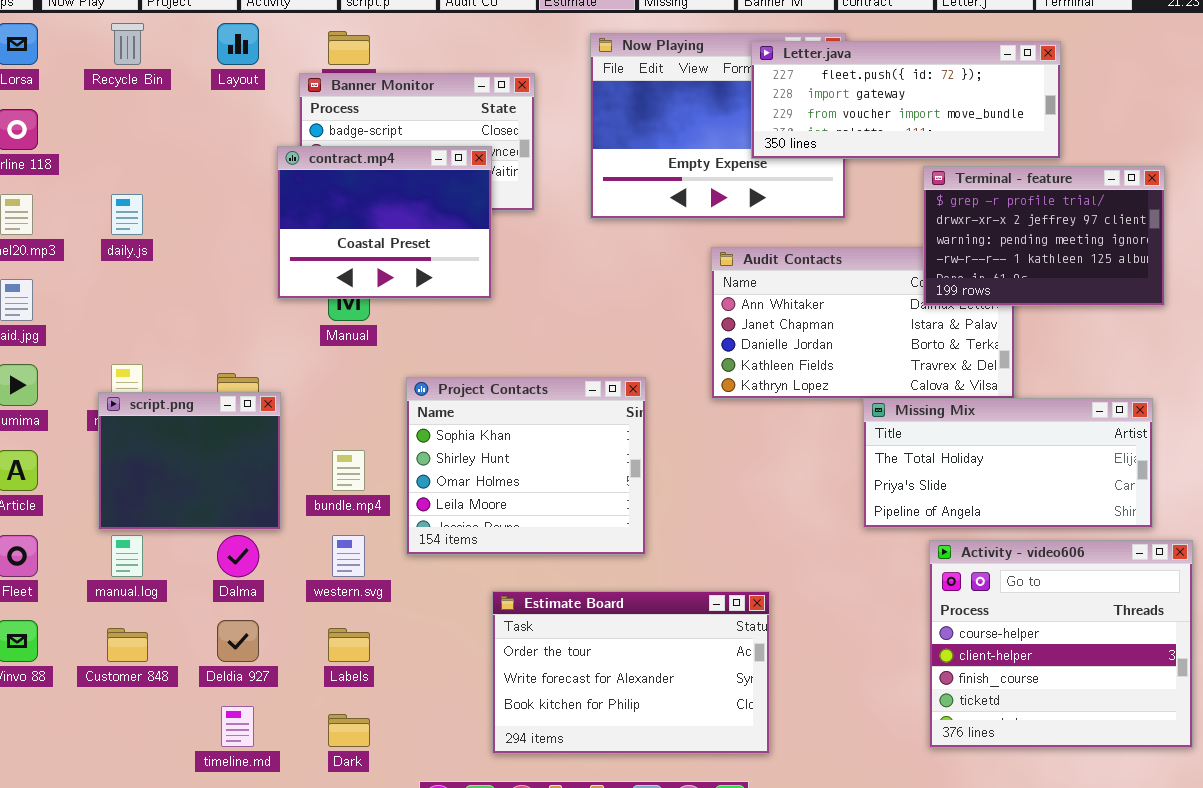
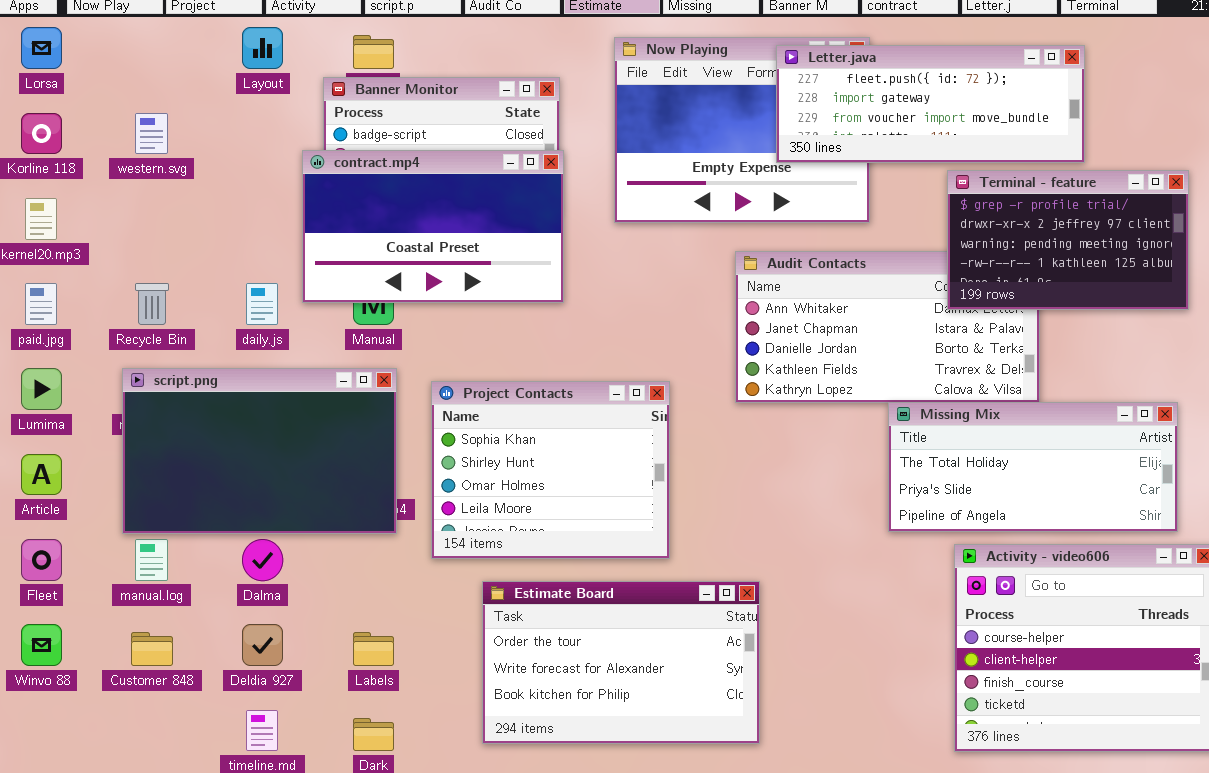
Recycle Bin: [111,23,144,65] -> [135,283,169,325], moved
contract.mp4: [277,146,492,299] -> [302,150,564,303], resized
daily.js: [111,194,143,235] -> [246,283,278,325], moved
script.png: [98,392,281,530] -> [122,368,397,534], resized
western.svg: [332,535,365,577] -> [135,113,168,154], moved
Estimate Board: [492,591,770,754] -> [482,581,760,744], moved

